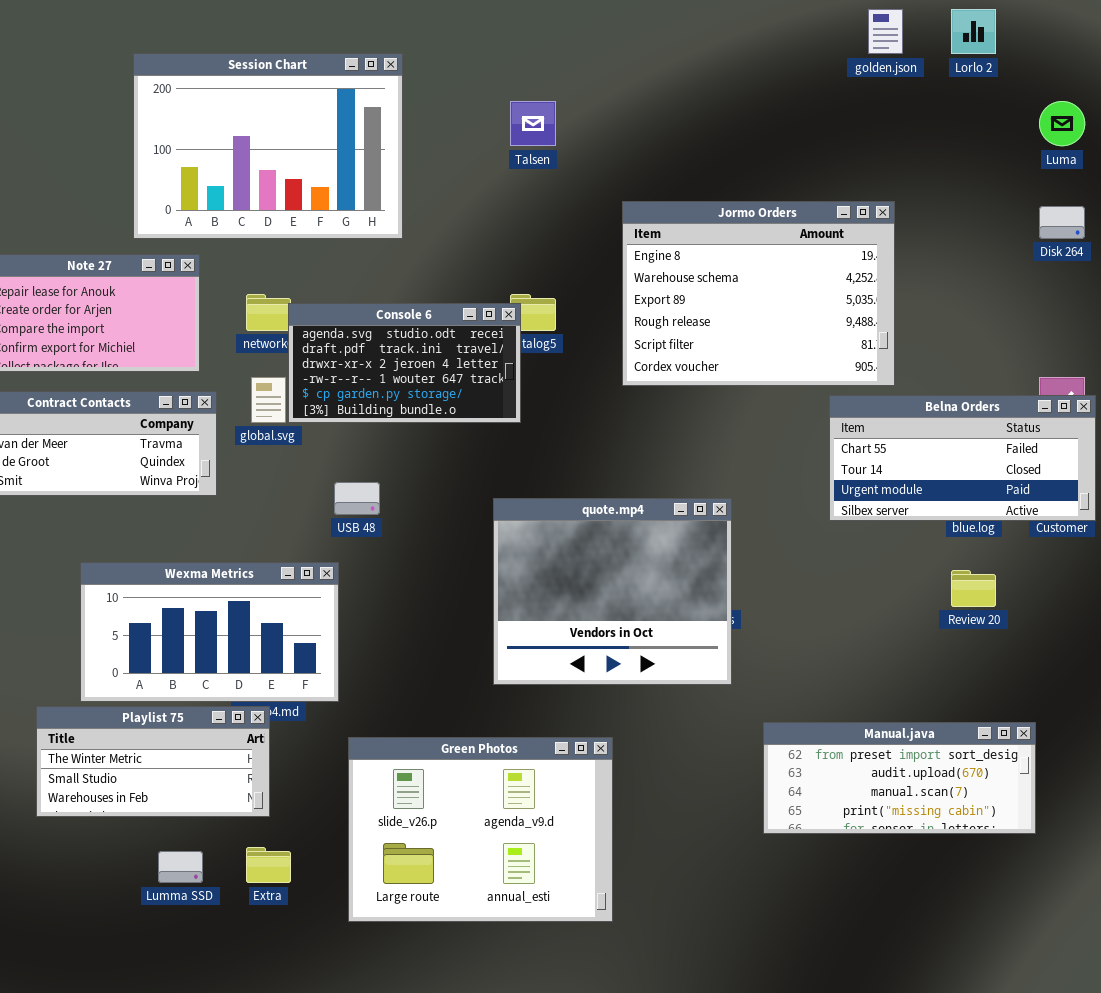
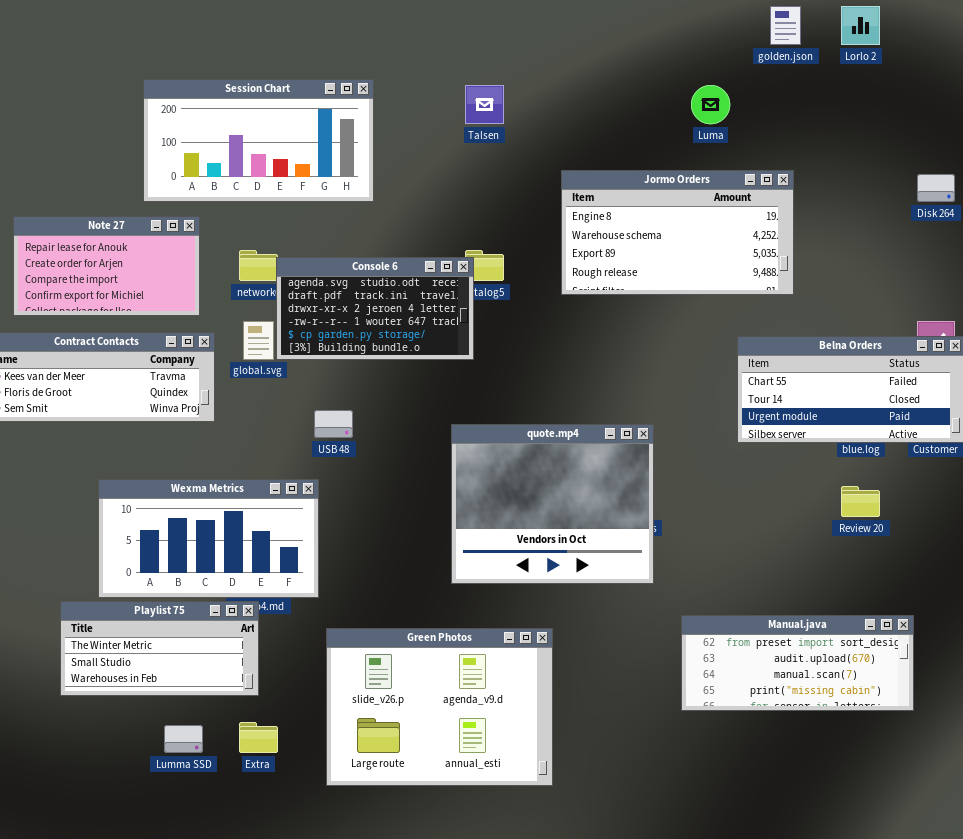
Session Chart: [133,53,403,239] -> [143,79,374,202], resized
Luma: [1039,101,1085,146] -> [691,85,730,124], moved
Jormo Orders: [622,201,895,386] -> [561,170,794,295], resized

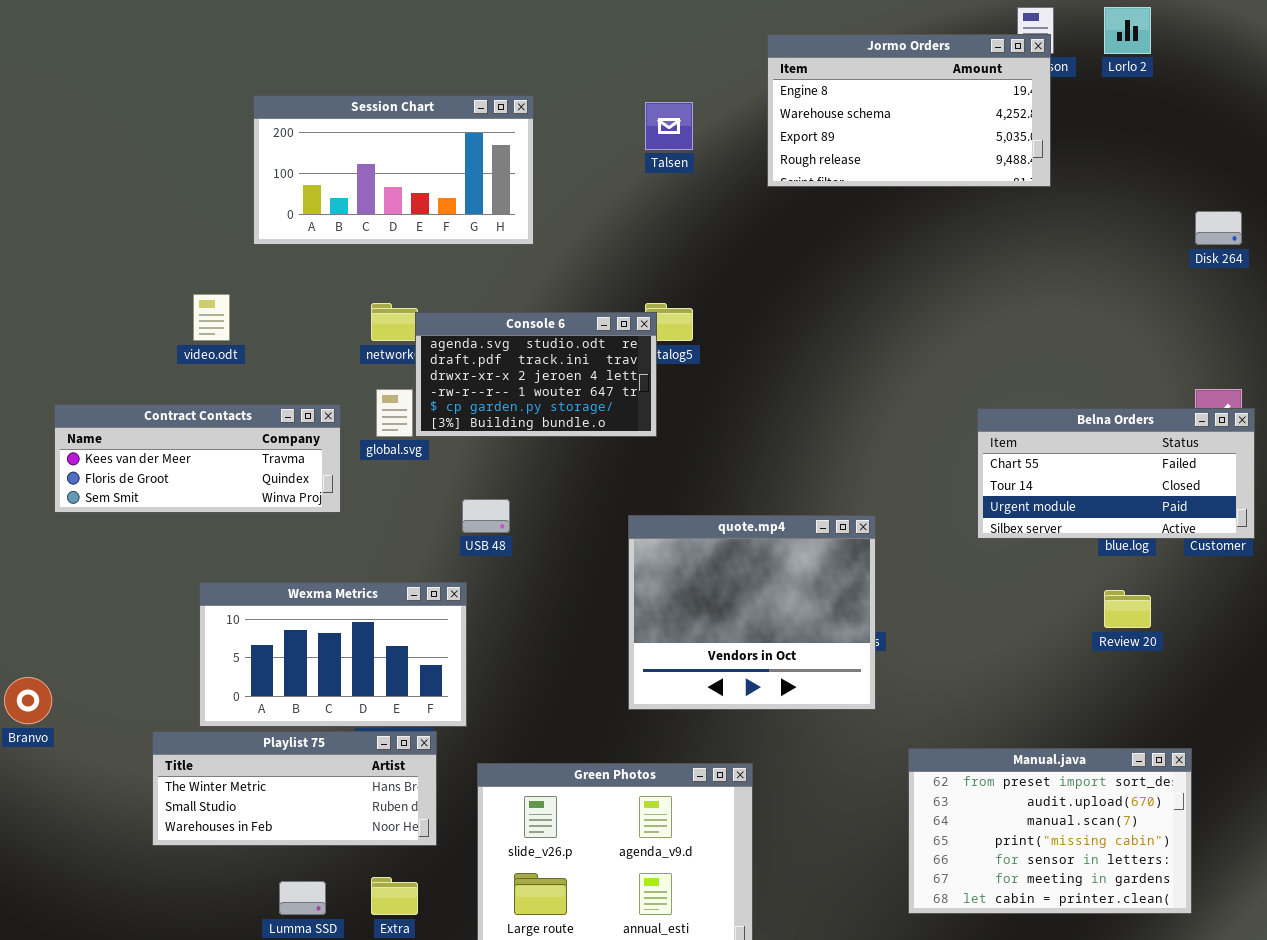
Jormo Orders: [561,170,794,295] -> [767,34,1051,187], moved
Note 27: [13,216,200,316] -> none, closed
Playlist 75: [60,601,259,696] -> [152,731,437,846], resized
Manual.java: [681,615,914,711] -> [908,748,1192,914], resized

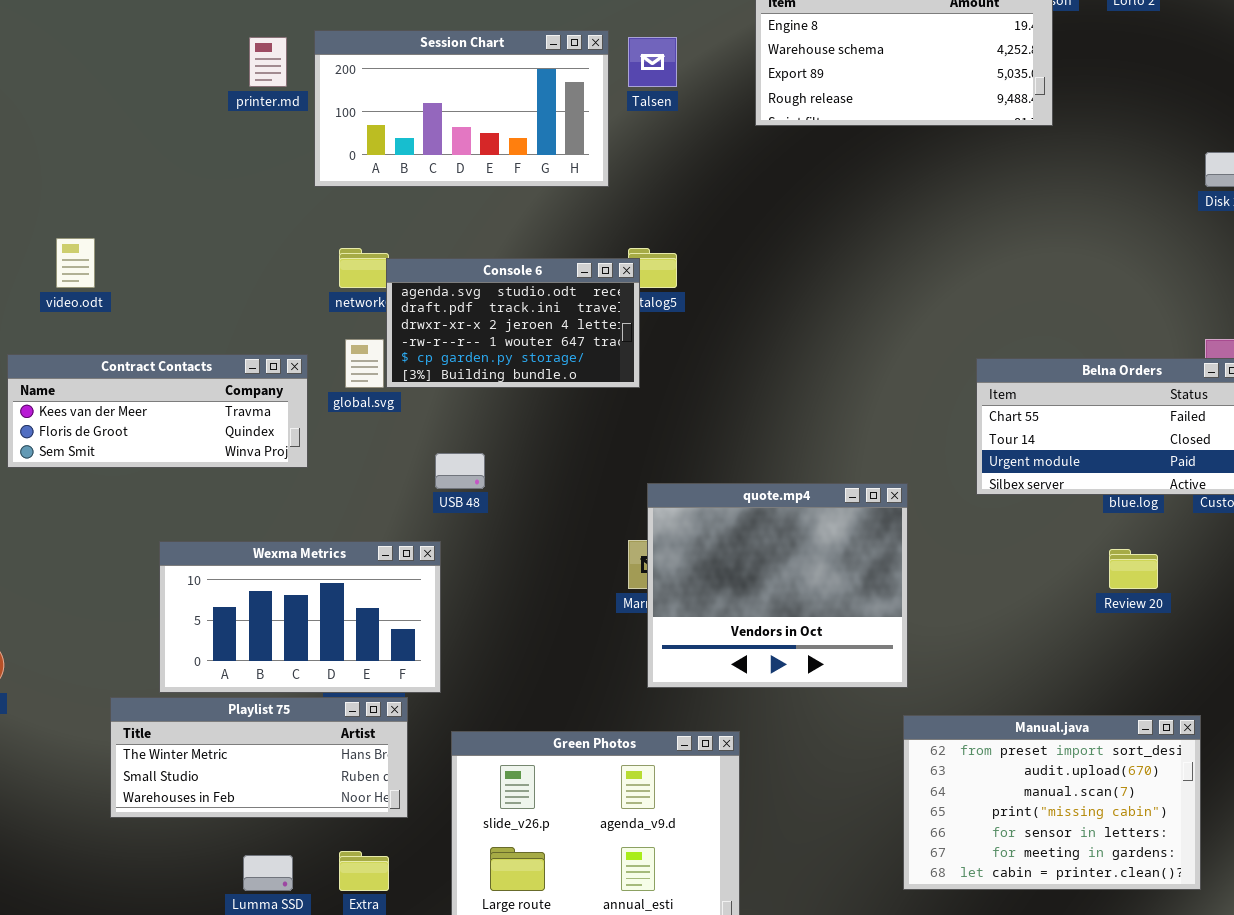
Session Chart: [253,95,534,245] -> [314,30,609,187], moved
video.odt: [193,294,230,341] -> [56,238,95,288], moved
quote.mp4: [628,515,876,710] -> [647,483,908,688], moved

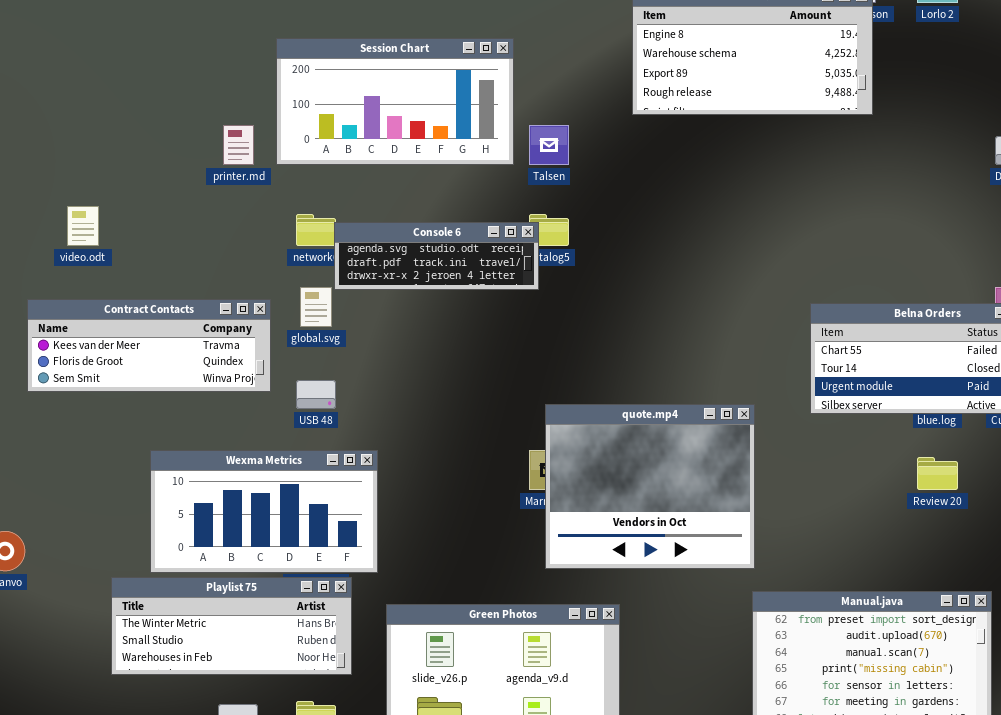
printer.md: [249,37,287,87] -> [223,125,254,165], moved
Talsen: [628,37,677,87] -> [529,125,569,165], moved
Console 6: [386,258,640,388] -> [334,222,539,290], resized
USB 48: [435,453,485,489] -> [296,380,336,409], moved

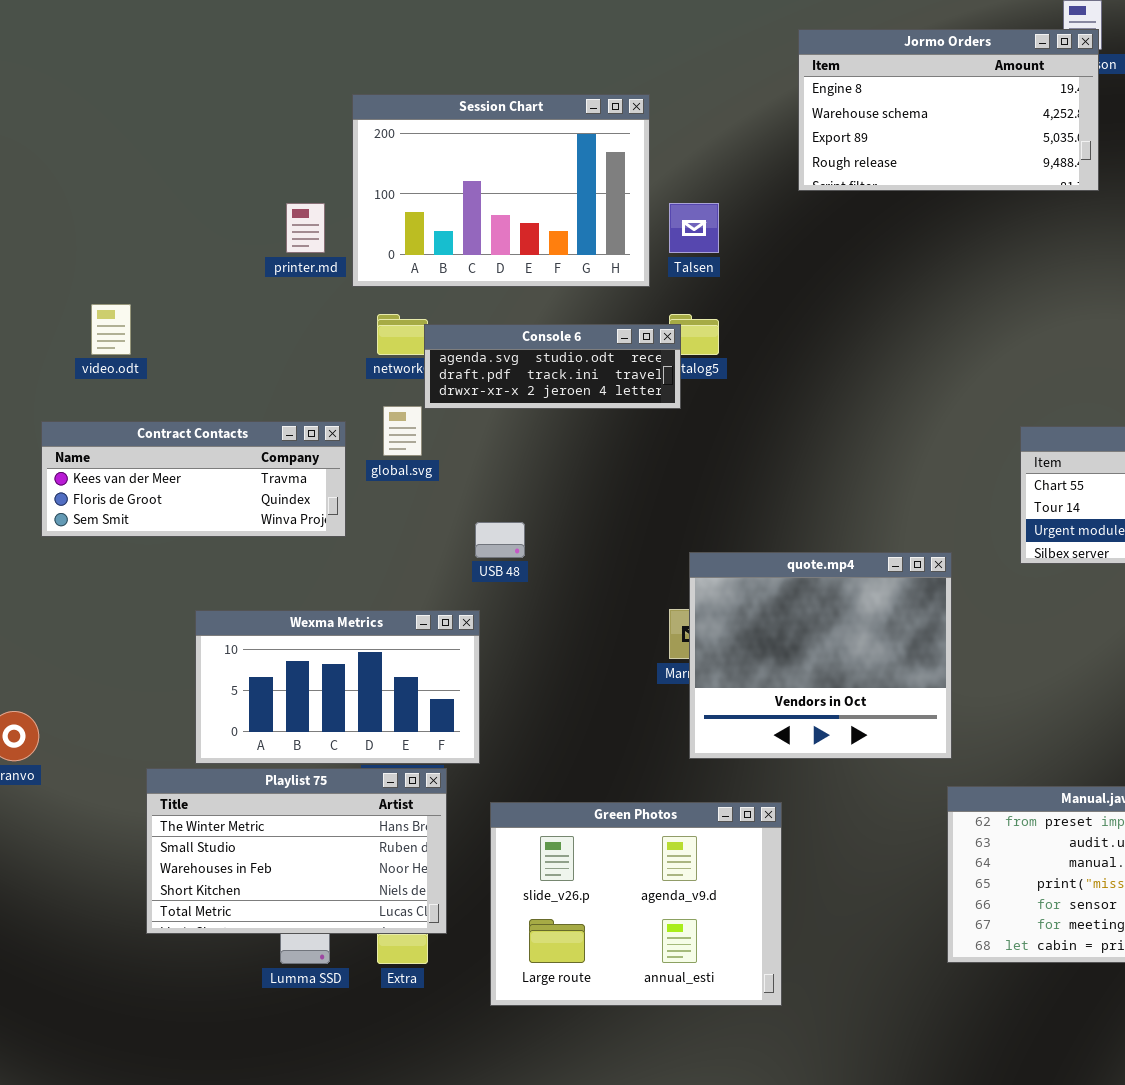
Session Chart: [276,38,514,165] -> [352,94,650,287], resized
USB 48: [296,380,336,409] -> [475,522,525,558], moved
Playlist 75: [111,577,352,675] -> [146,768,447,934], resized

